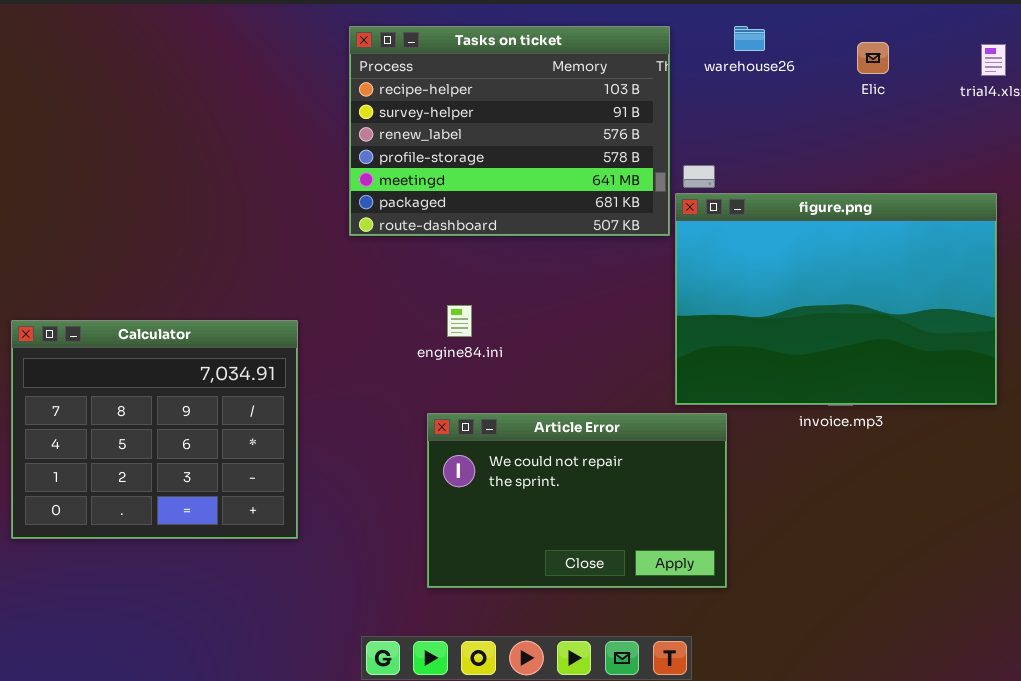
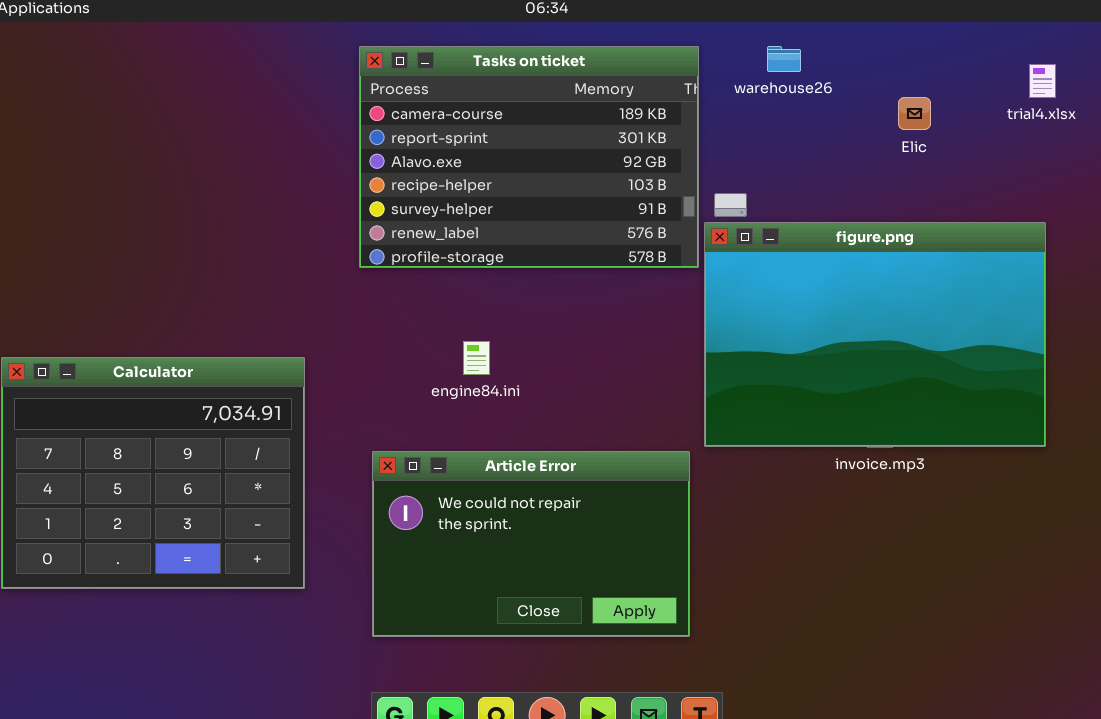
Tasks on ticket: [349,26,670,236] -> [359,46,699,268], scrolled up 3 rows
Elic: [857,42,889,74] -> [898,97,931,130], moved
Article Error: [427,413,727,588] -> [372,451,690,637], moved

